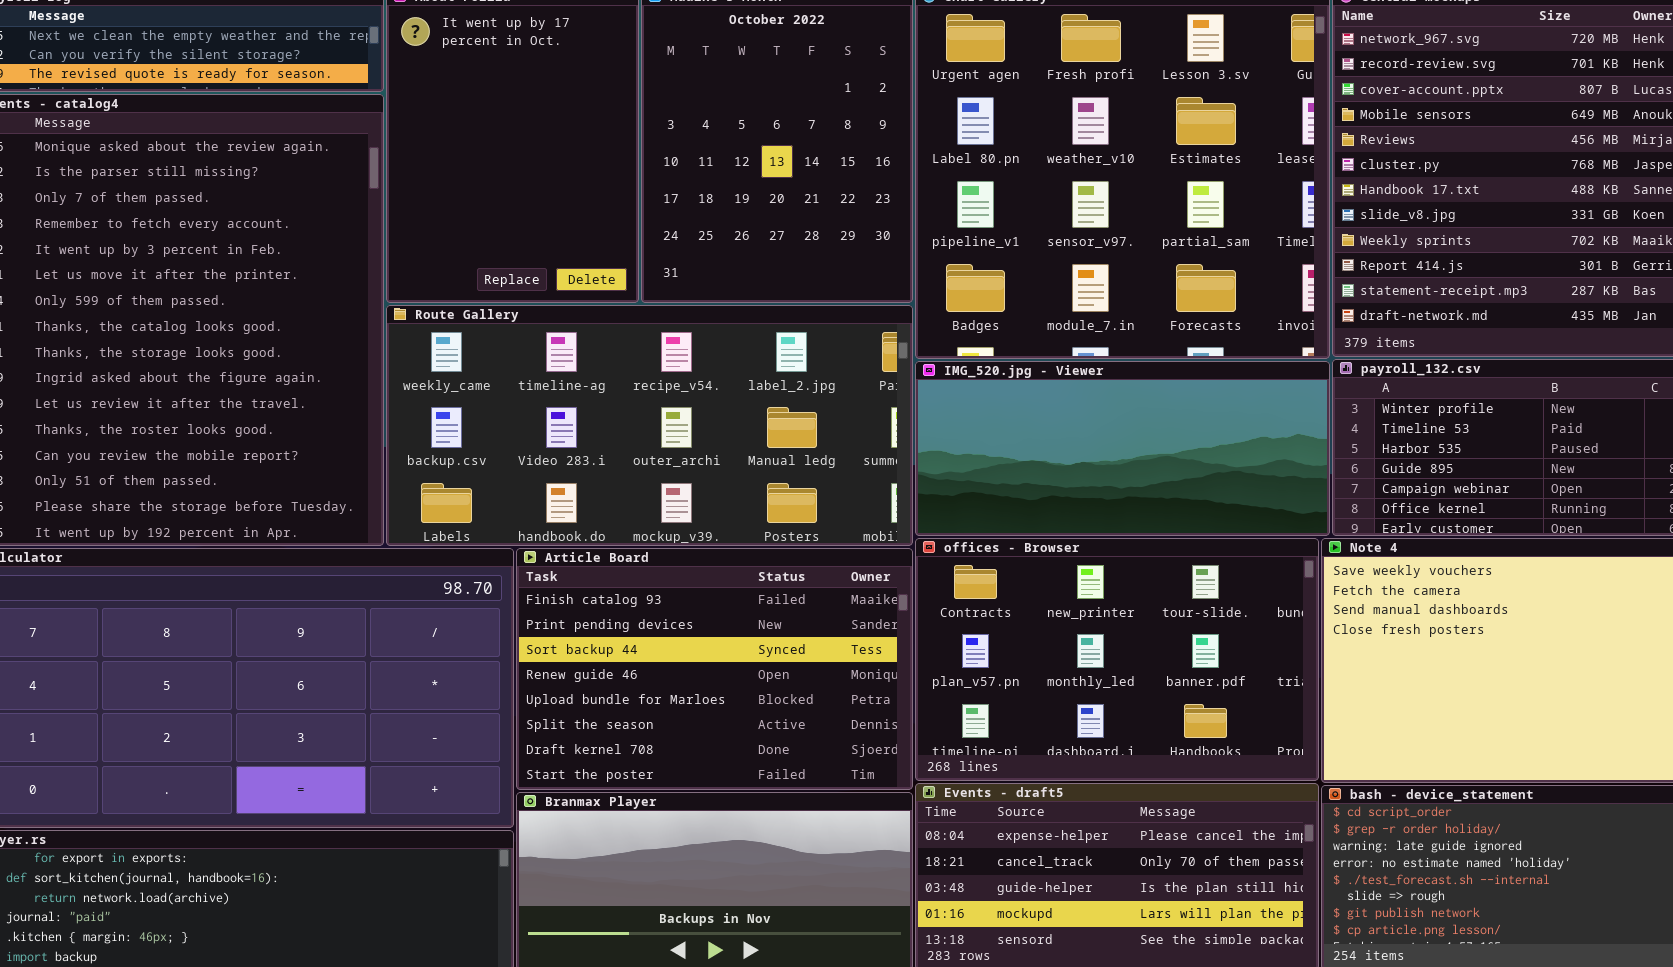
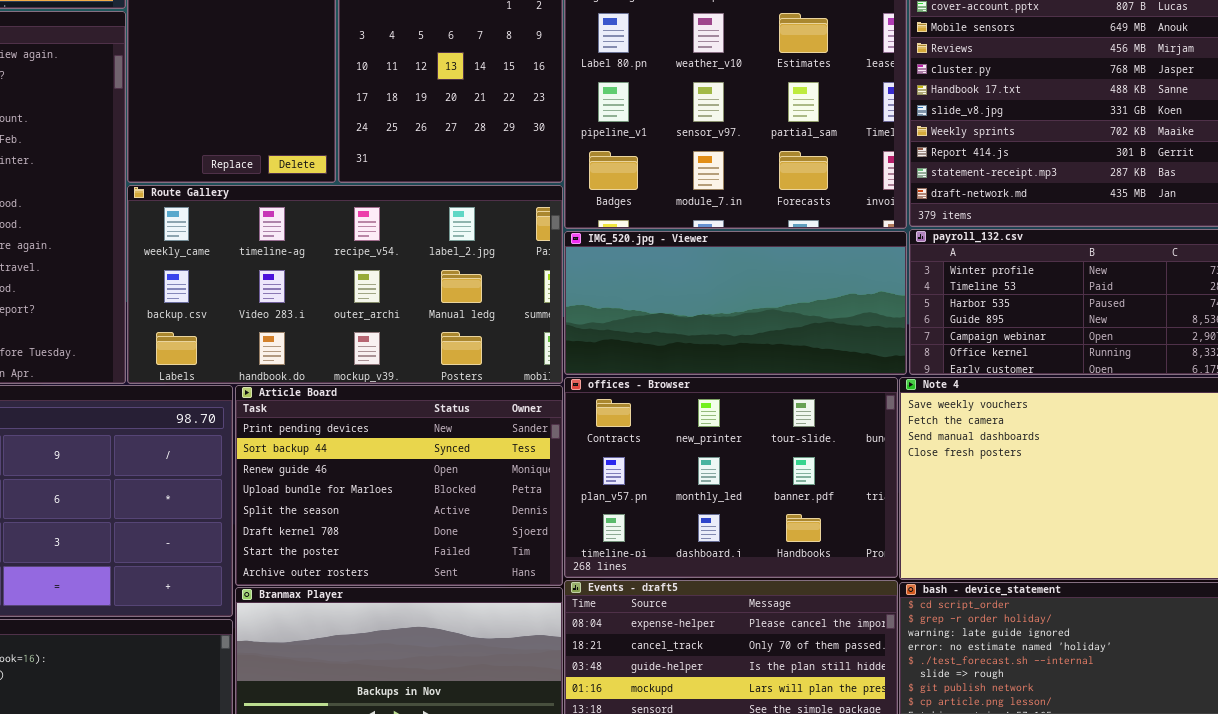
Article Board: [516,548,913,790] -> [235,385,563,586], scrolled down 1 row

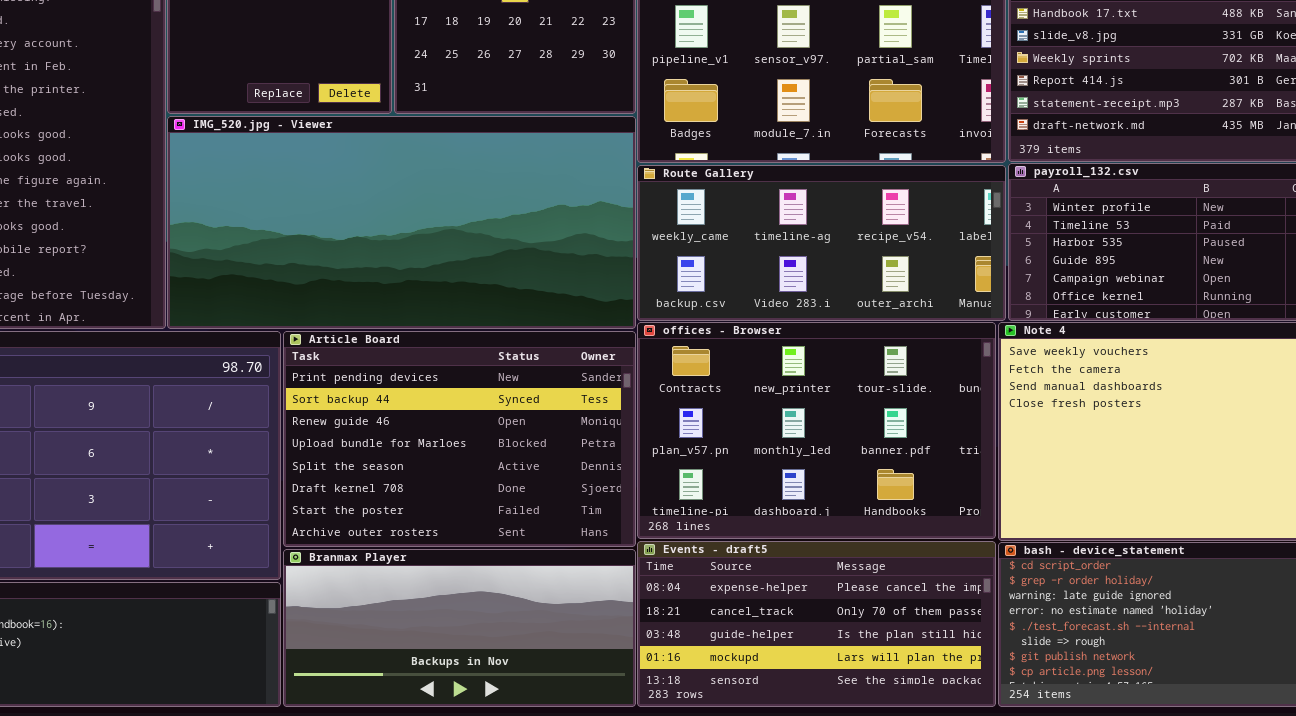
Route Gallery: [127,185,563,384] -> [637,165,1006,321], moved, resized
IMG_520.jpg - Viewer: [564,231,907,375] -> [167,116,636,329], moved, resized

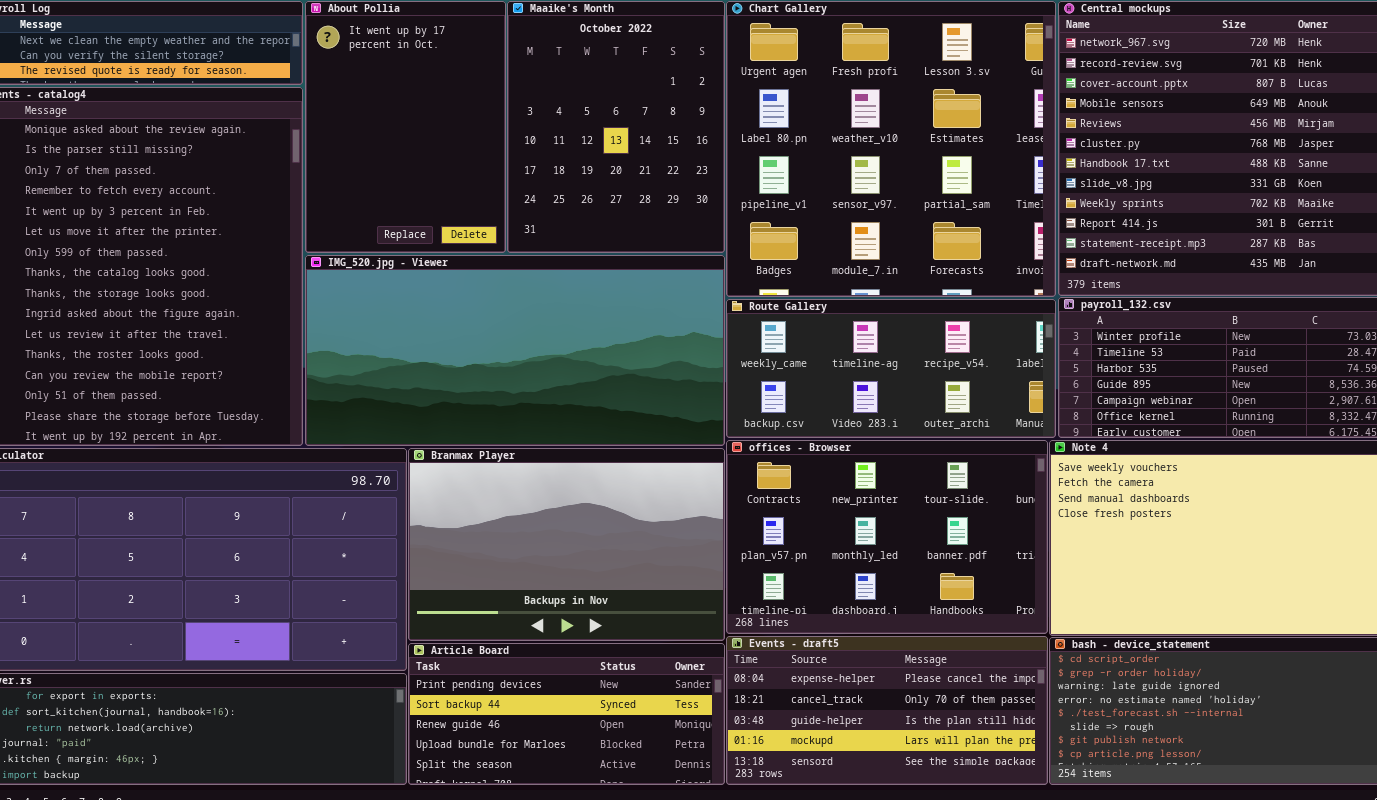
Article Board: [283,331,636,547] -> [408,643,725,785], moved, resized
Branmax Player: [283,549,636,707] -> [408,448,725,641], moved, resized

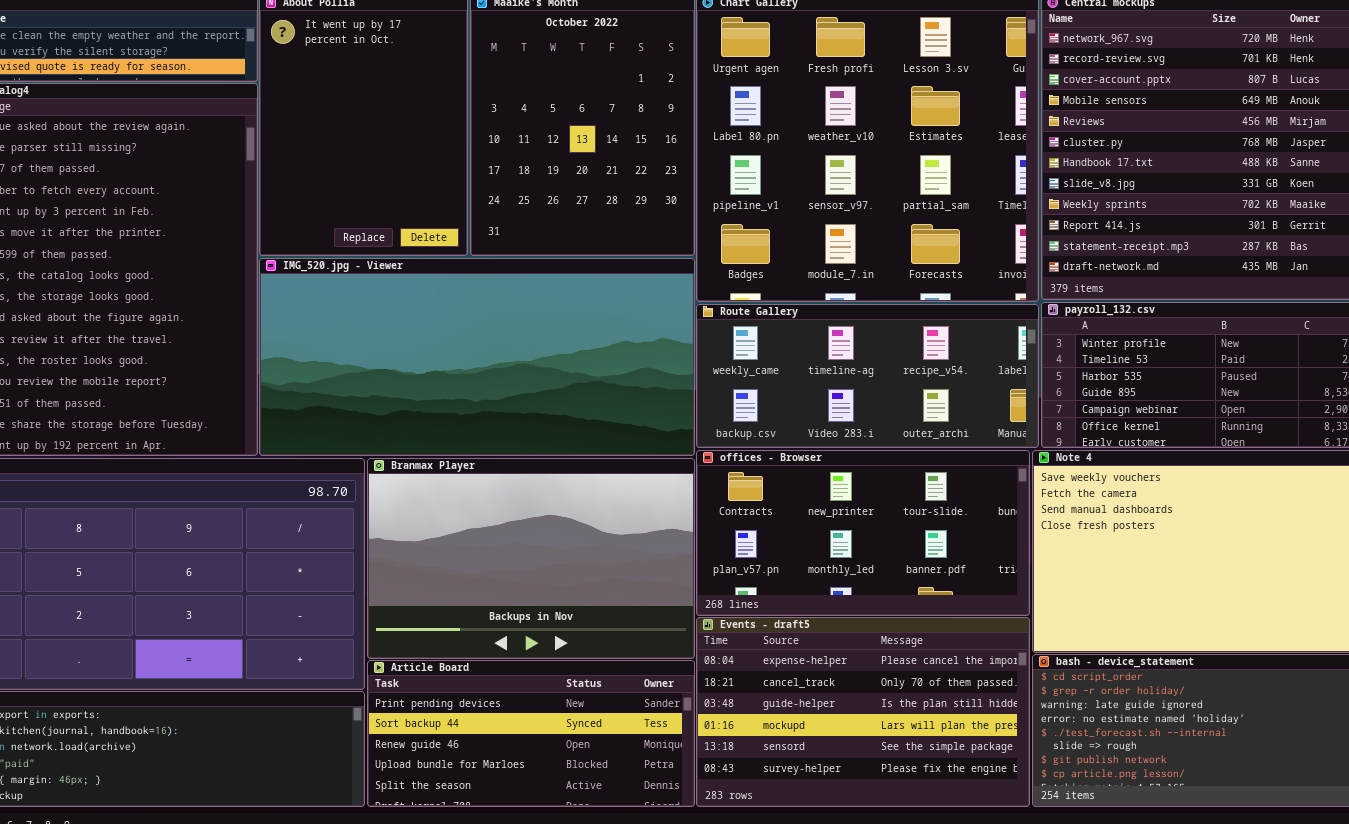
offices - Browser: [726,440,1048,634] -> [696,450,1030,616], resized
Events - draft5: [726,636,1048,785] -> [696,617,1030,807], resized

